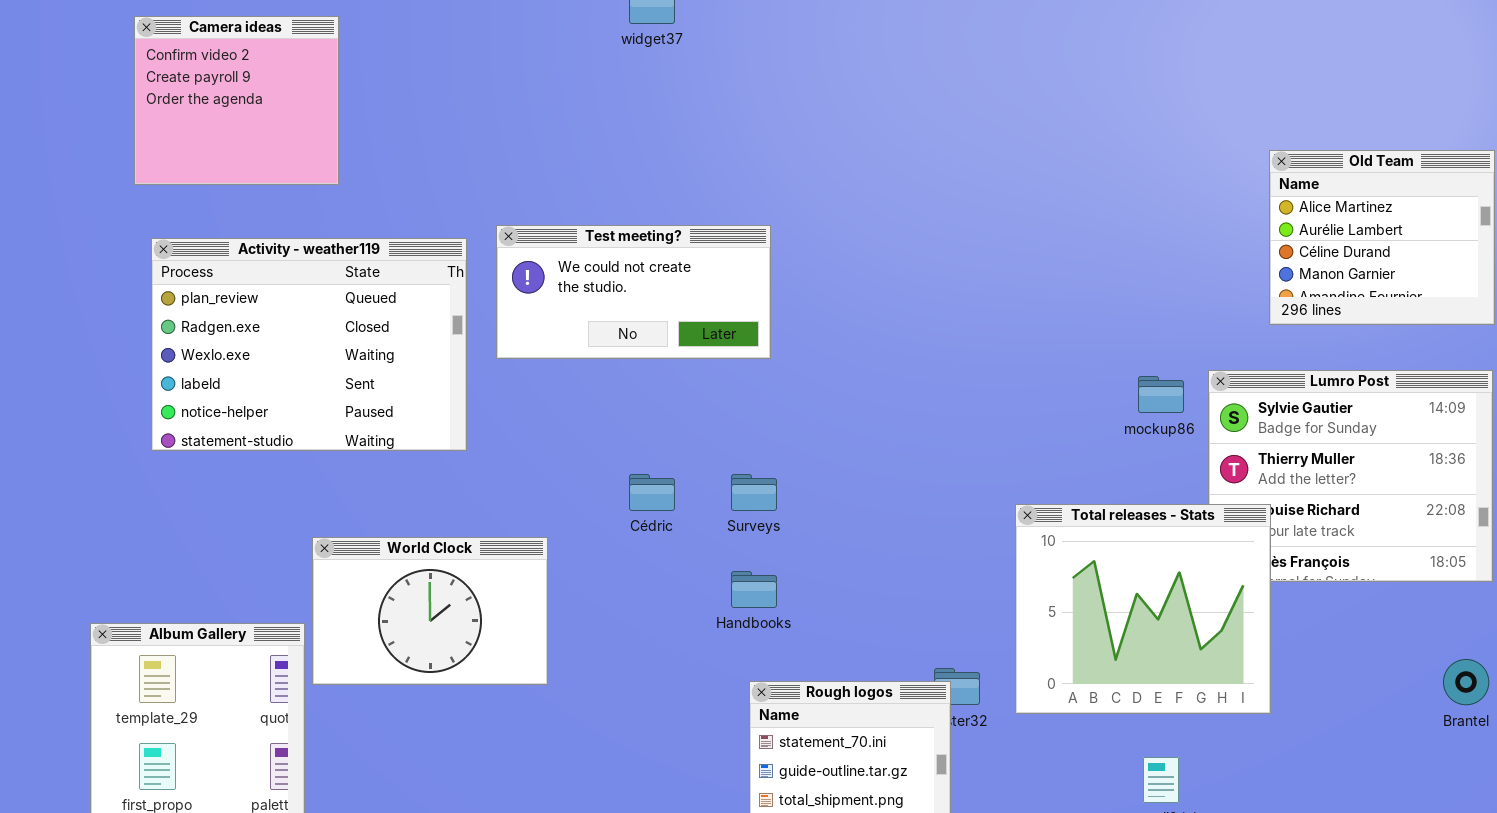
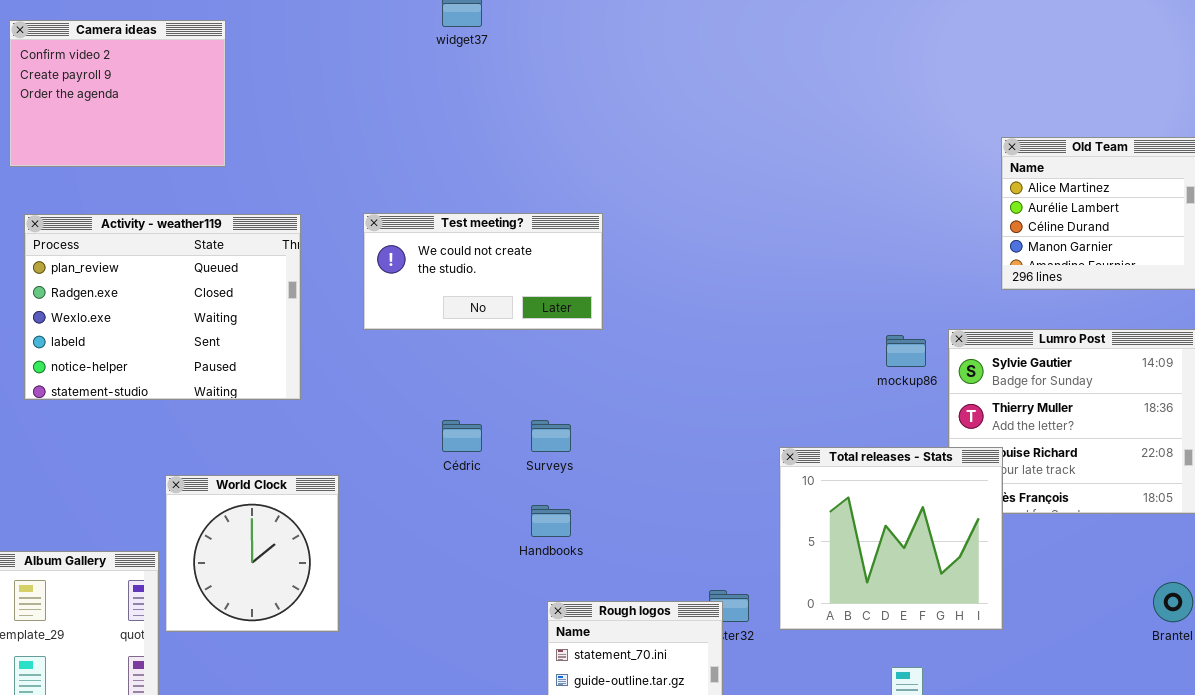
Camera ideas: [134,16,339,185] -> [9,20,226,167], resized
Test meeting?: [496,225,771,359] -> [363,213,603,330], moved
World Clock: [312,537,548,685] -> [165,475,339,632], resized

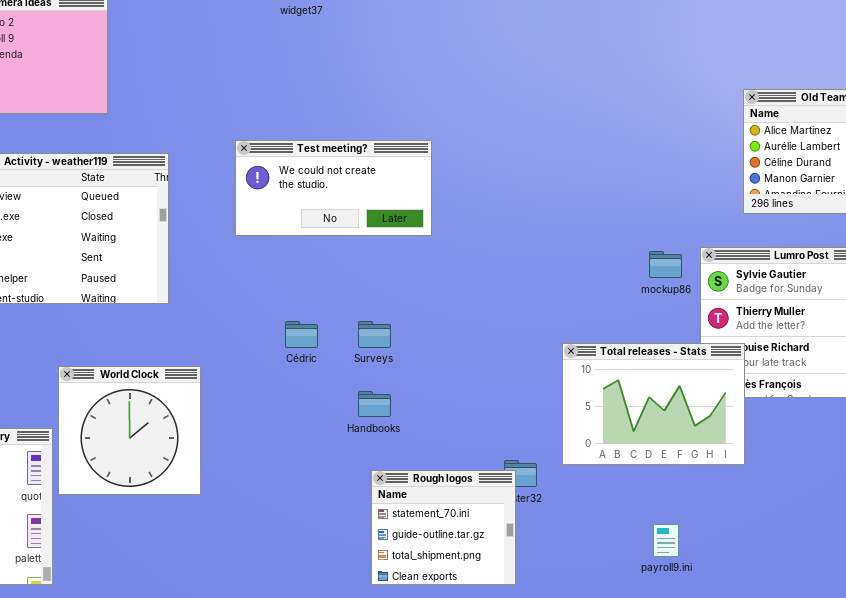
Test meeting?: [363,213,603,330] -> [235,140,432,236], moved
Total releases - Stats: [779,447,1003,630] -> [562,343,745,465], resized

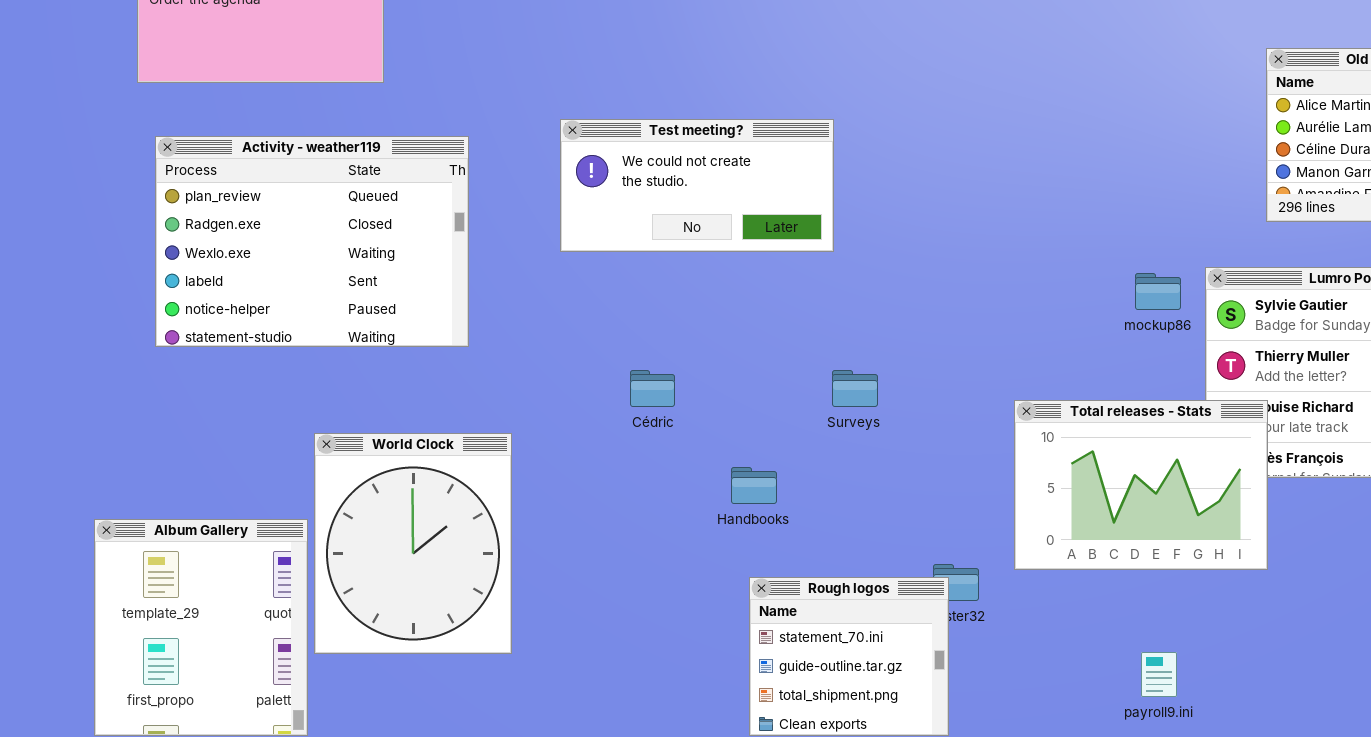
Surveys: [358,321,391,348] -> [832,370,878,407], moved
World Clock: [58,366,201,495] -> [314,433,512,654], resized

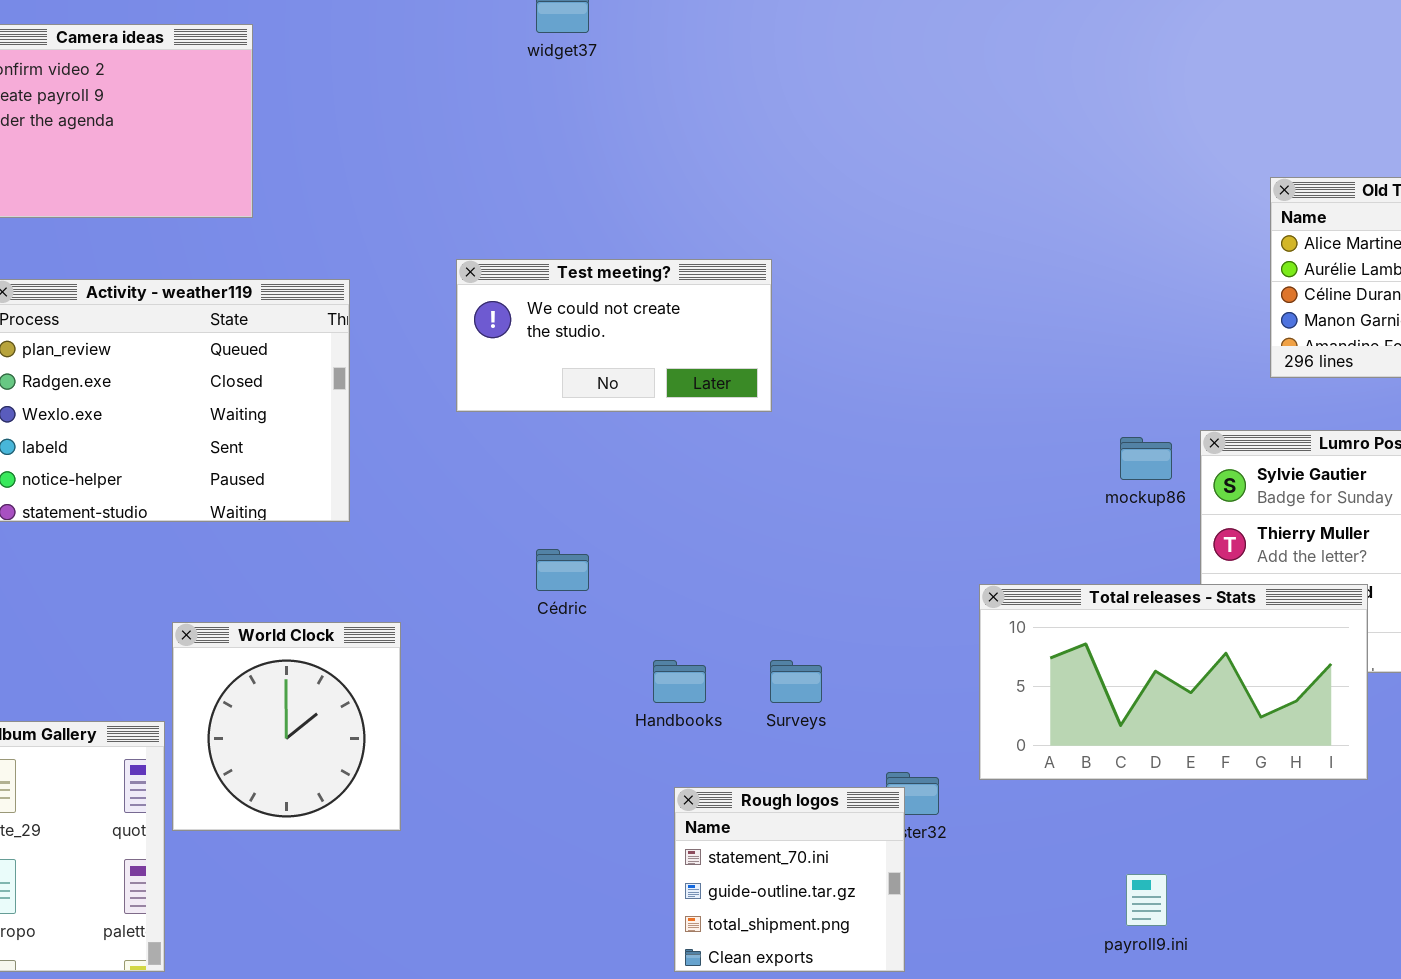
Surveys: [832,370,878,407] -> [770,660,822,703], moved
Total releases - Stats: [1014,400,1268,570] -> [979,584,1368,780], resized
World Clock: [314,433,512,654] -> [172,622,401,831], resized

